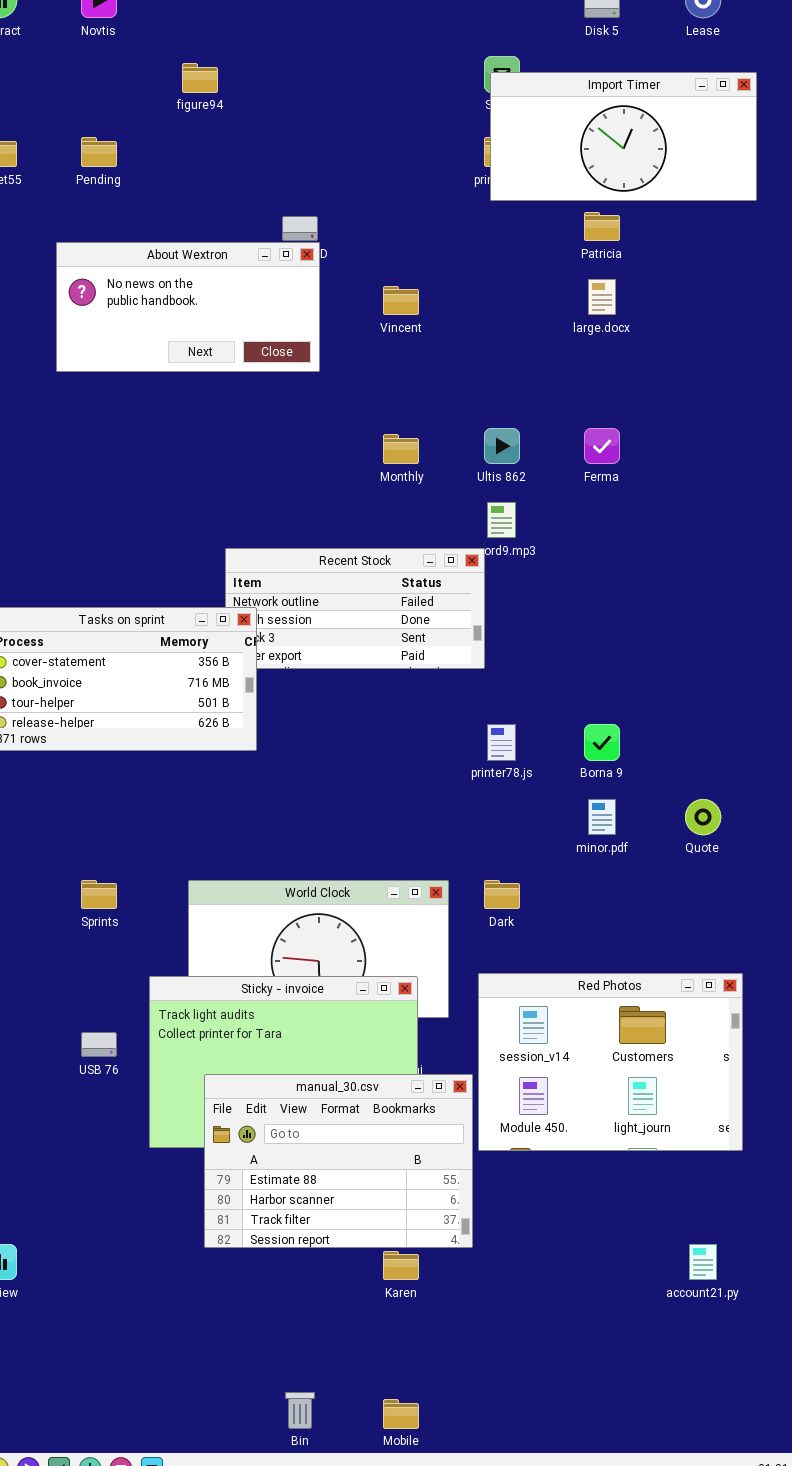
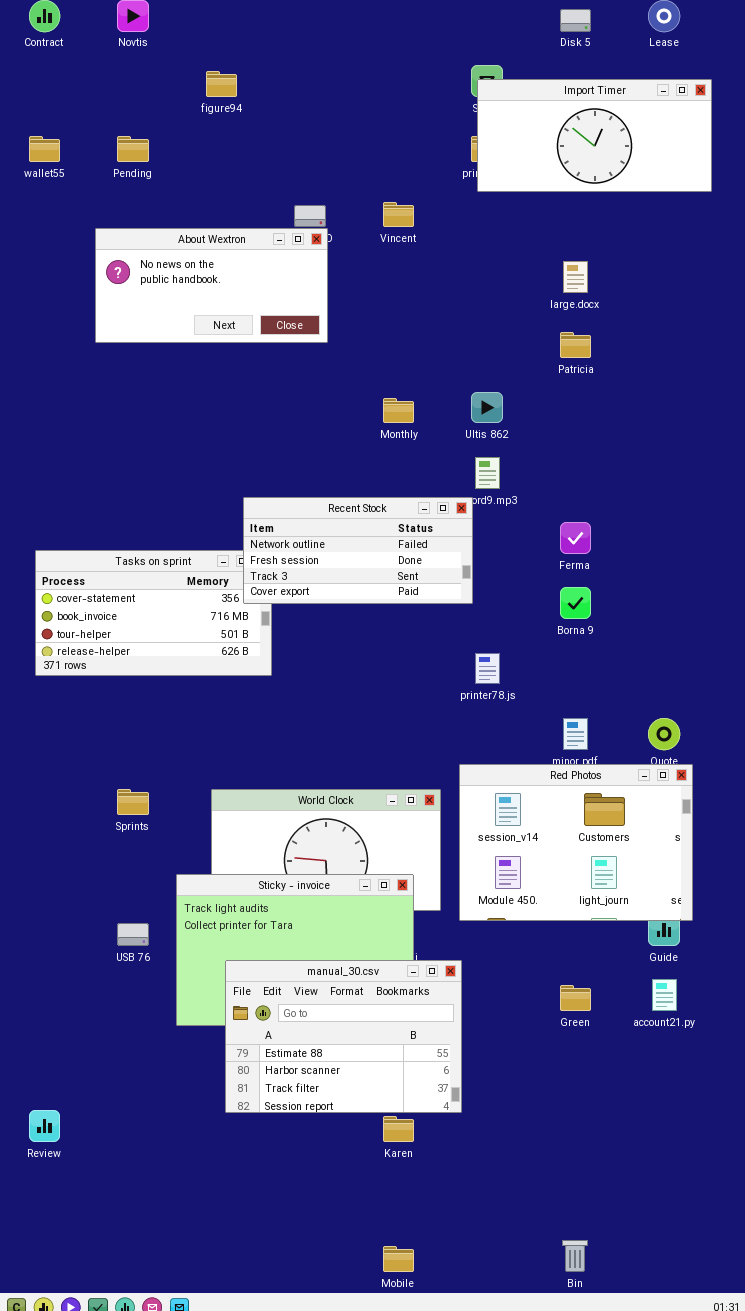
Patricia: [584,212,620,241] -> [560,332,591,358], moved
Vincent: [383,286,419,315] -> [383,202,414,227], moved
Ferma: [584,428,620,464] -> [560,522,591,554], moved
Recent Stock: [225,548,485,669] -> [243,497,473,604], raised
Borna 9: [584,724,620,761] -> [560,587,591,619], moved
Red Photos: [478,973,743,1151] -> [459,764,693,921], moved
account21.py: [689,1244,717,1280] -> [652,979,677,1011], moved
Bin: [285,1392,315,1429] -> [562,1240,588,1272], moved

